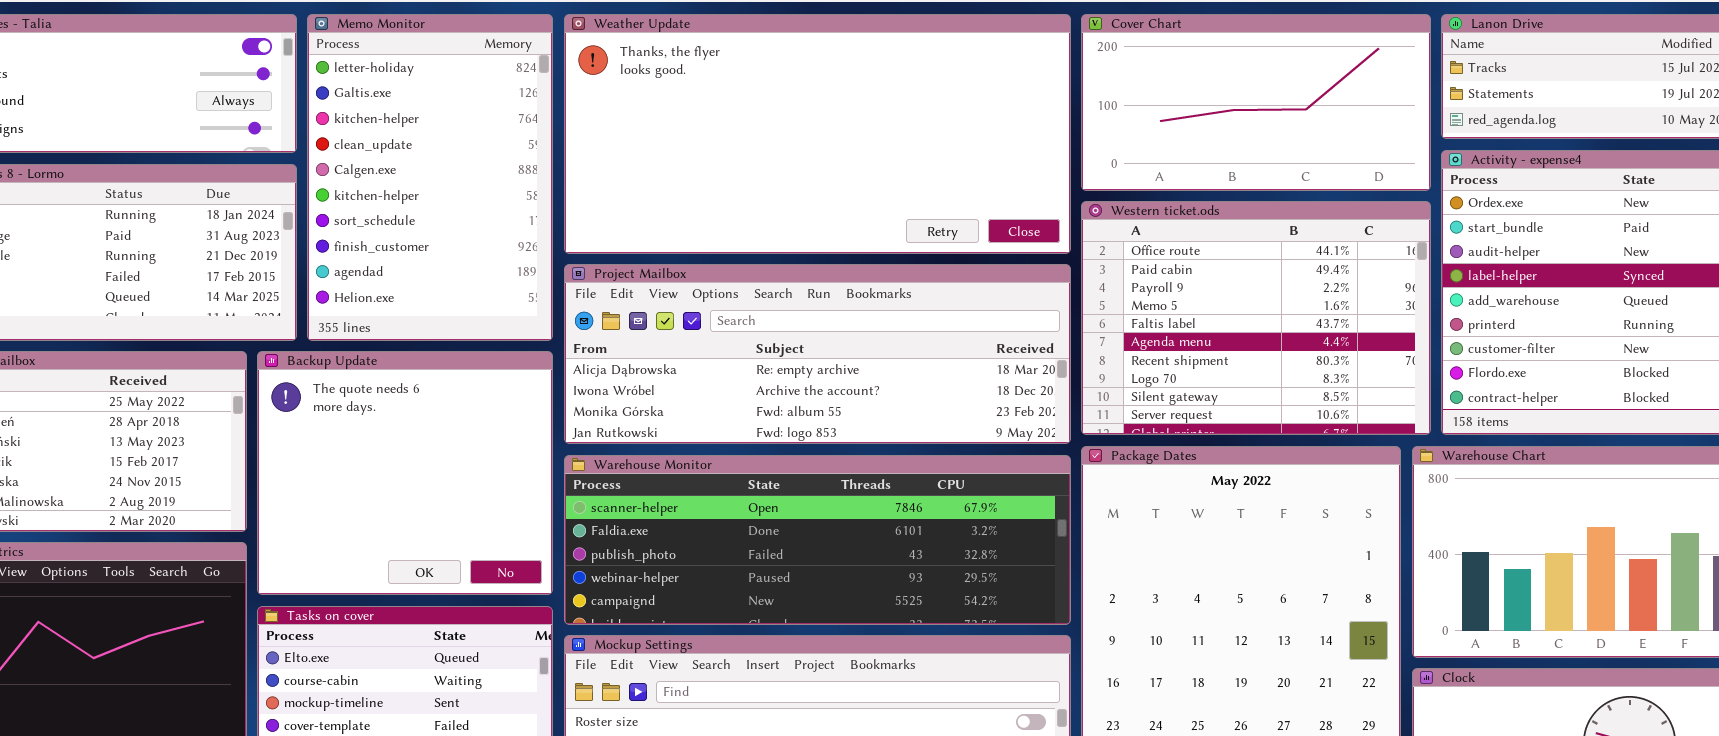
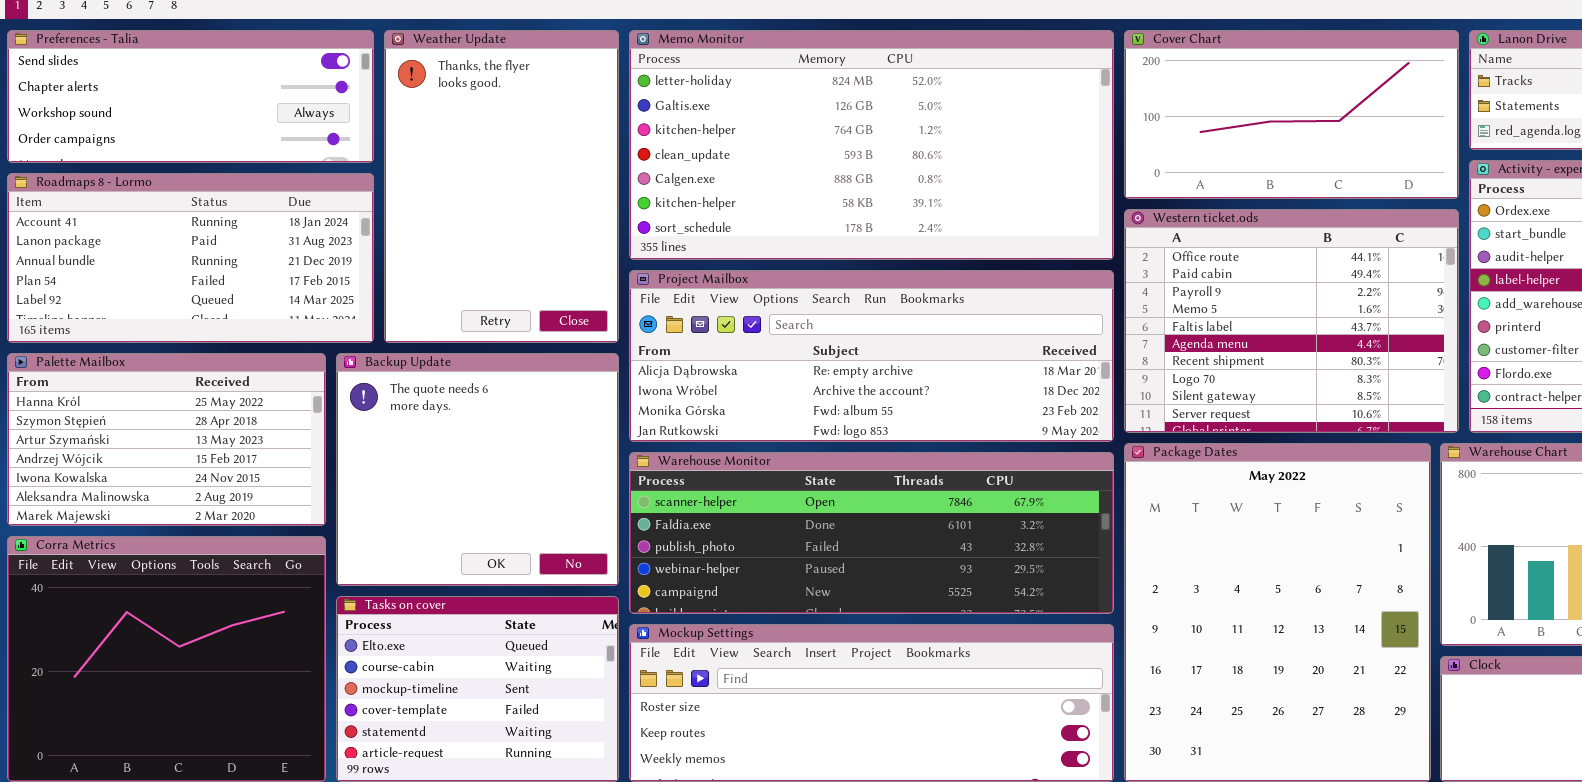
Memo Monitor: [307,14,553,341] -> [629,30,1114,260], moved, resized
Weather Update: [564,14,1071,254] -> [384,30,619,343], moved, resized

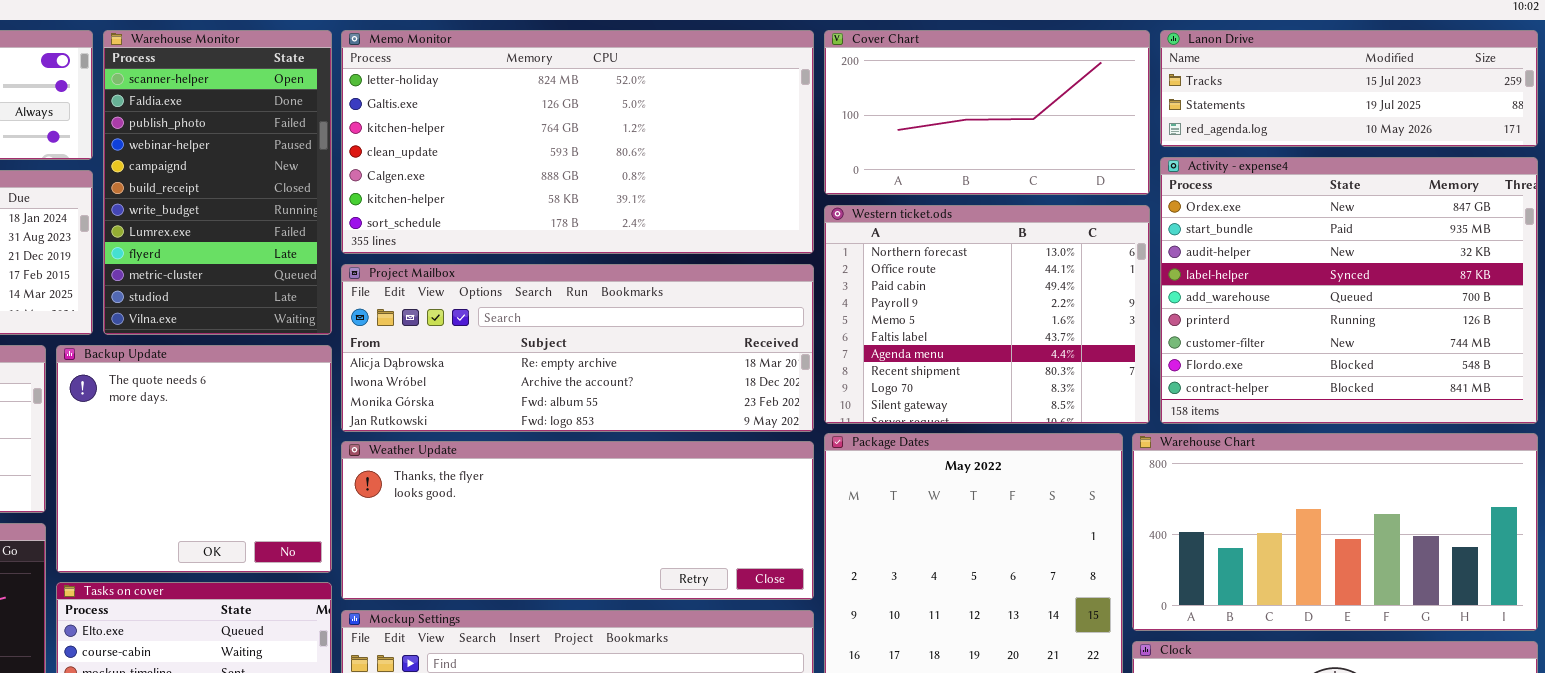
Weather Update: [384,30,619,343] -> [341,441,814,600], moved, resized
Western ticket.ods: [1124,209,1459,433] -> [824,205,1150,424], scrolled up 1 row
Warehouse Monitor: [629,452,1114,614] -> [103,30,332,335], moved, resized

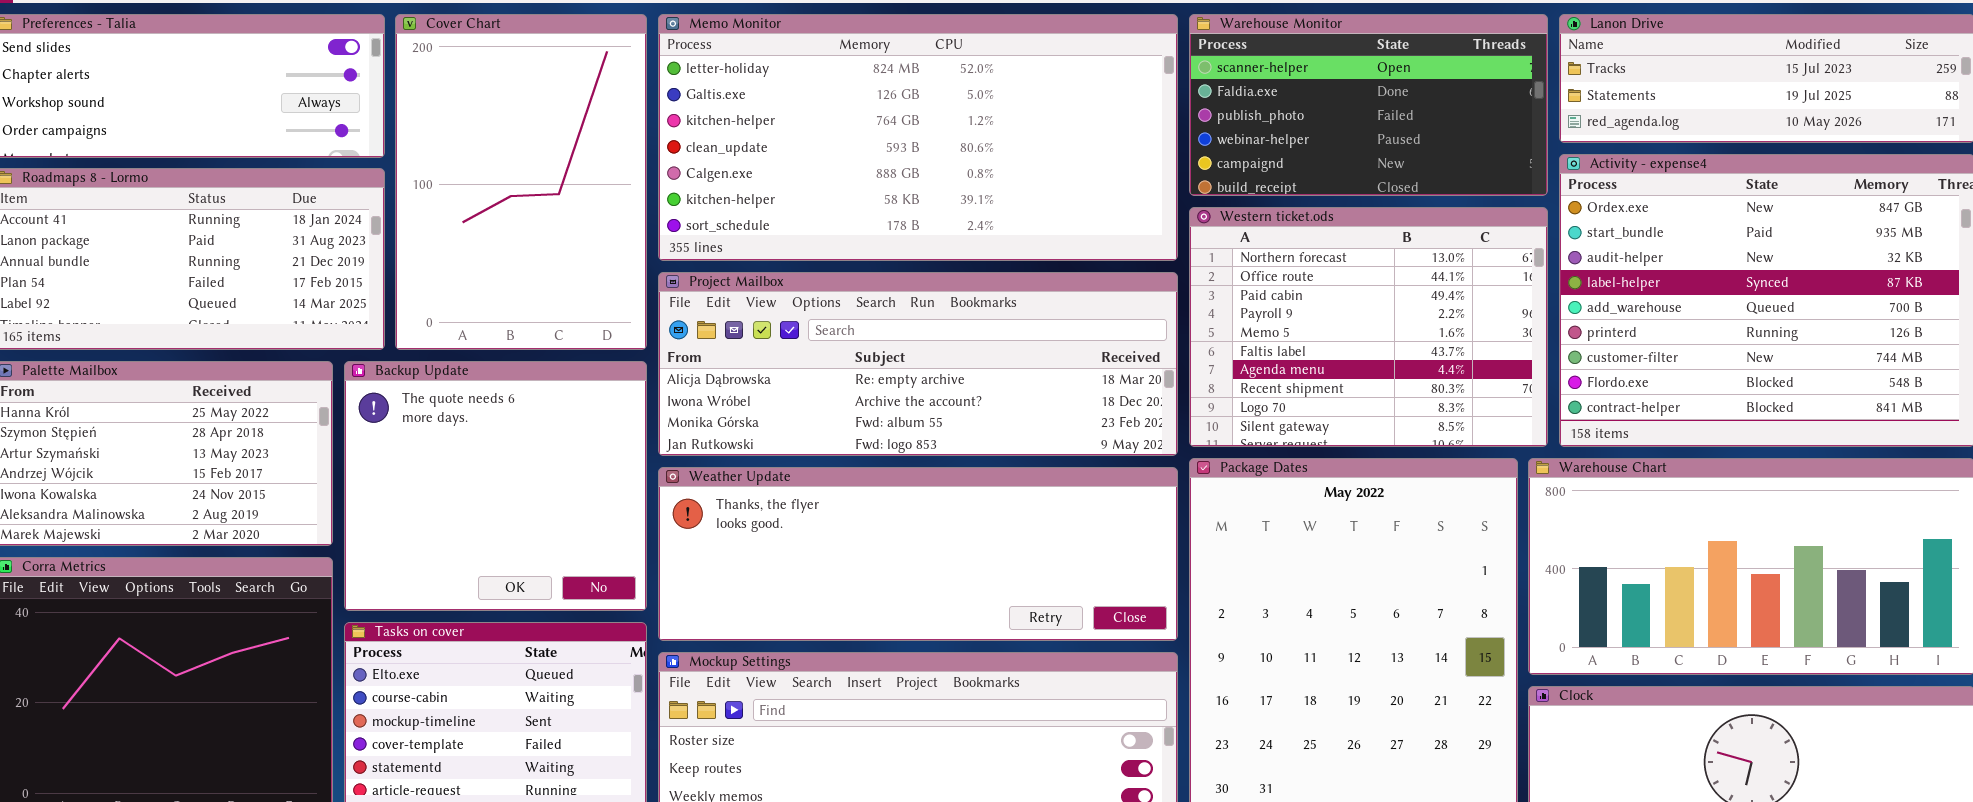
Warehouse Monitor: [103,30,332,335] -> [1189,14,1548,196], moved, resized
Cover Chart: [824,30,1150,195] -> [395,14,647,350], moved, resized

